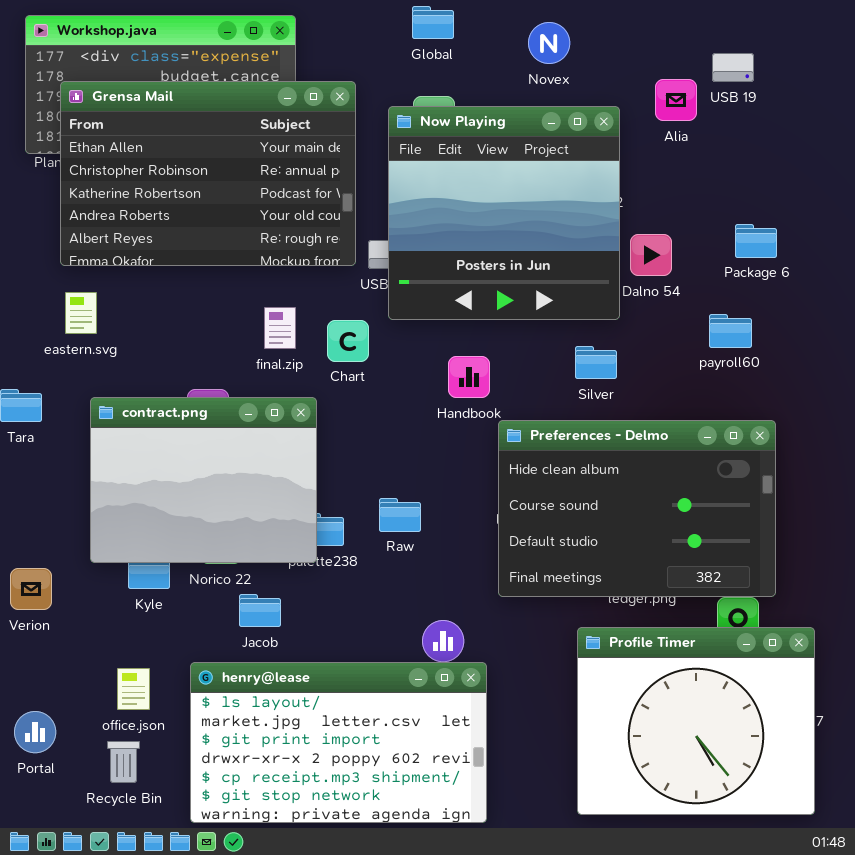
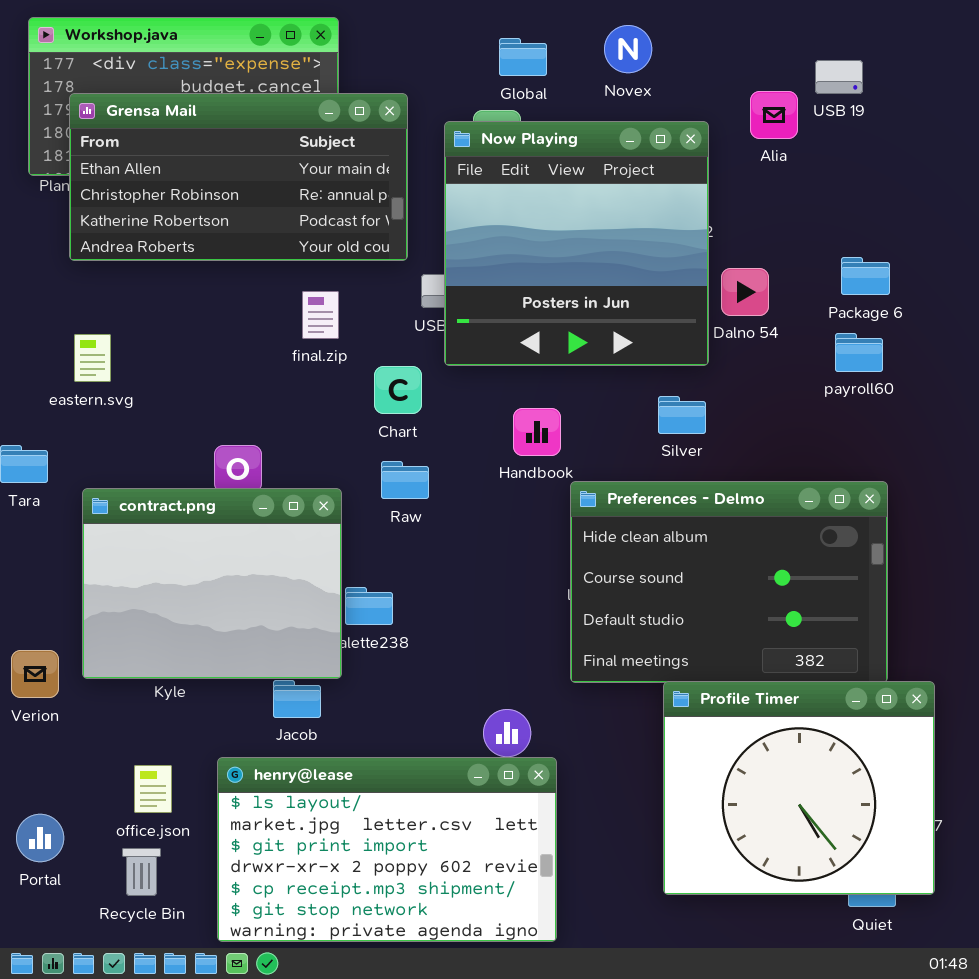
Global: [412,6,454,39] -> [499,38,547,76], moved
Grensa Mail: [60,81,356,266] -> [69,93,408,261], resized
final.zip: [264,307,296,349] -> [302,291,339,339], moved
payroll60: [709,314,752,348] -> [835,333,883,372], moved
contract.png: [90,397,317,563] -> [82,488,342,679], moved
Raw: [379,498,421,532] -> [381,461,429,499], moved
Profile Timer: [577,627,815,815] -> [663,681,935,895], moved

